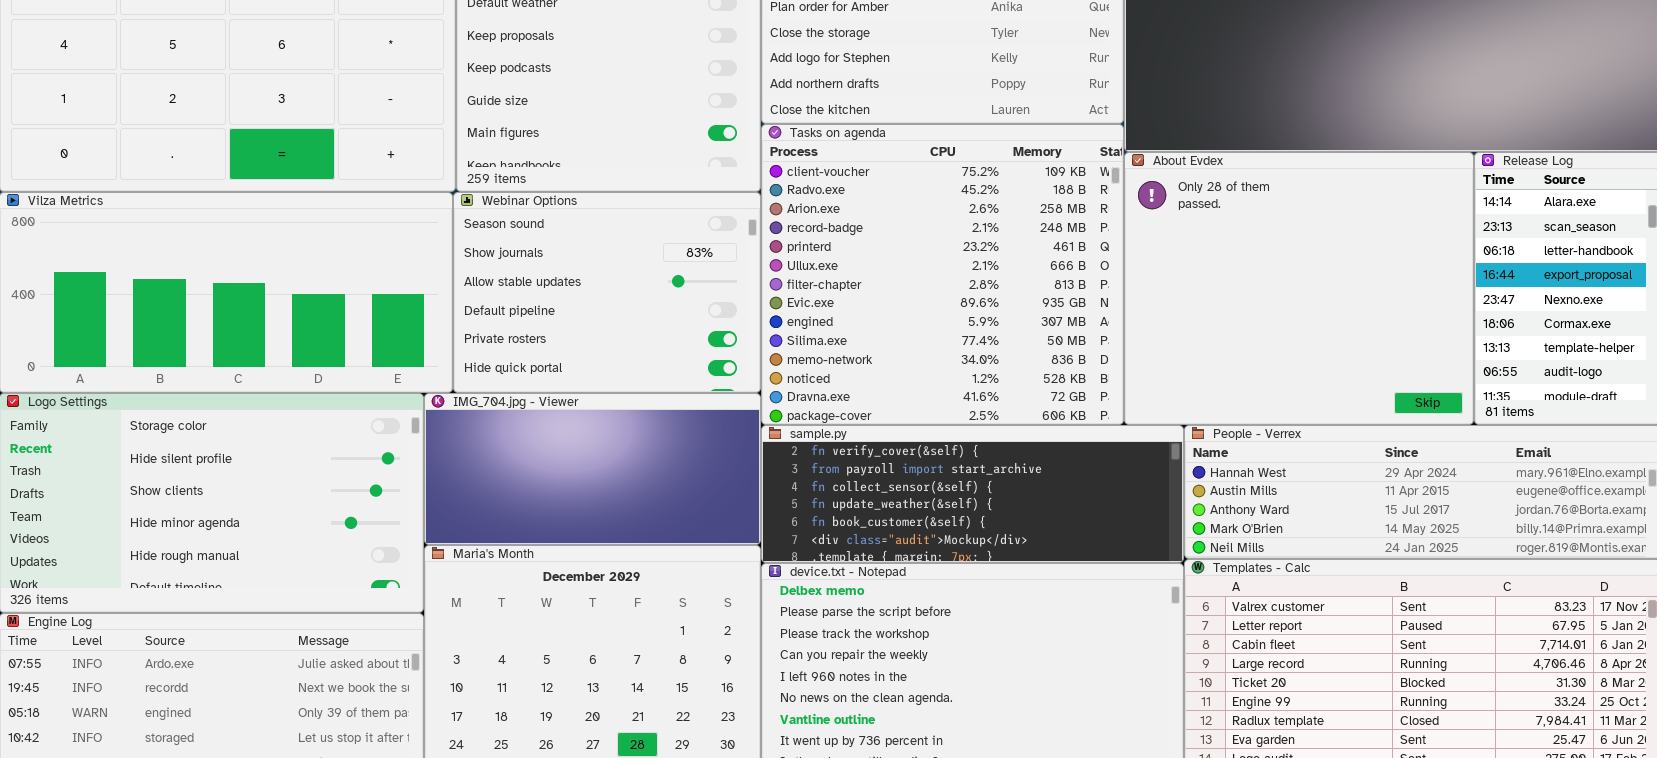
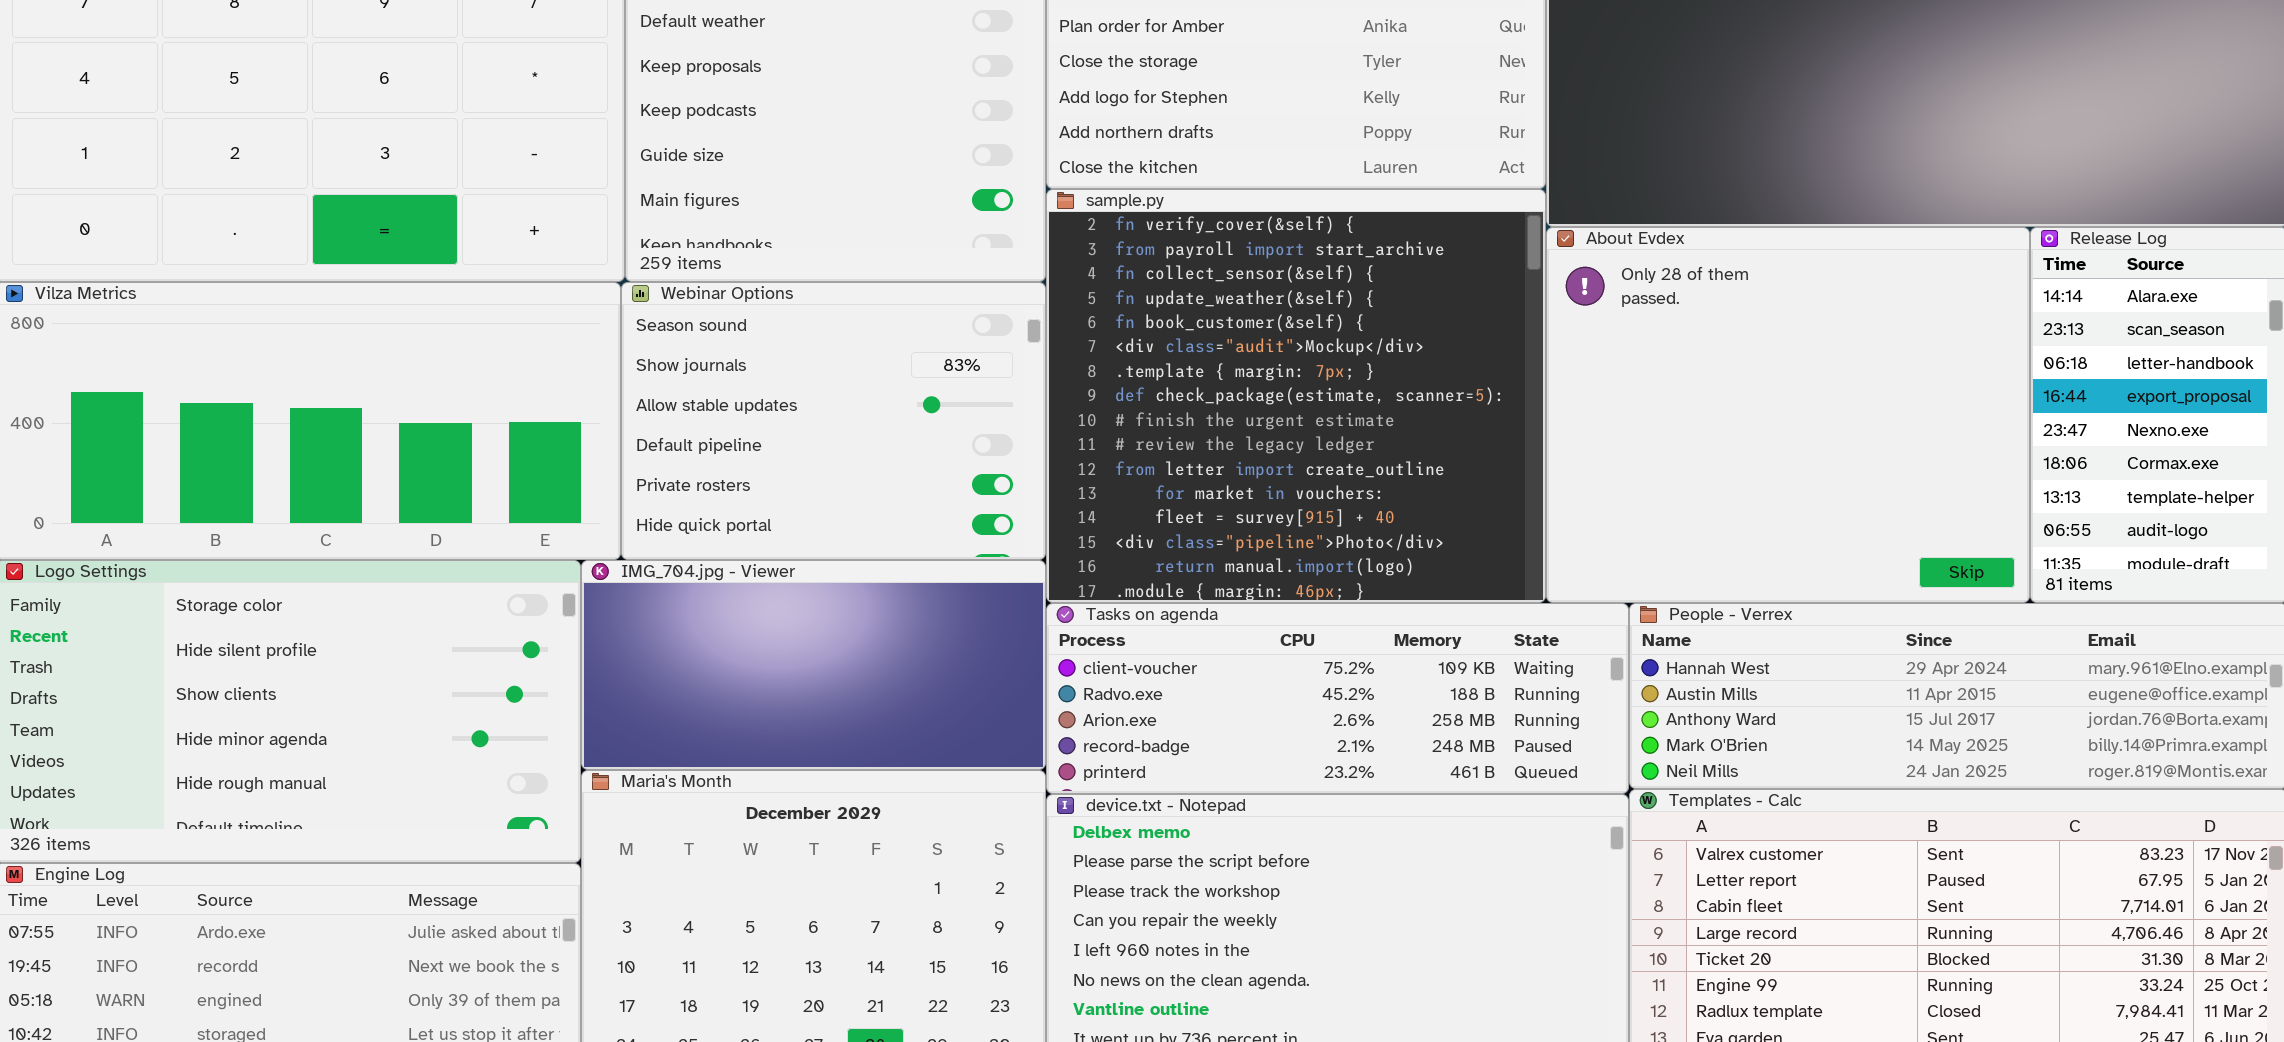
Tasks on agenda: [761,124,1124,425] -> [1046,603,1629,794], moved, resized
sample.py: [761,425,1184,563] -> [1046,189,1546,603], moved, resized

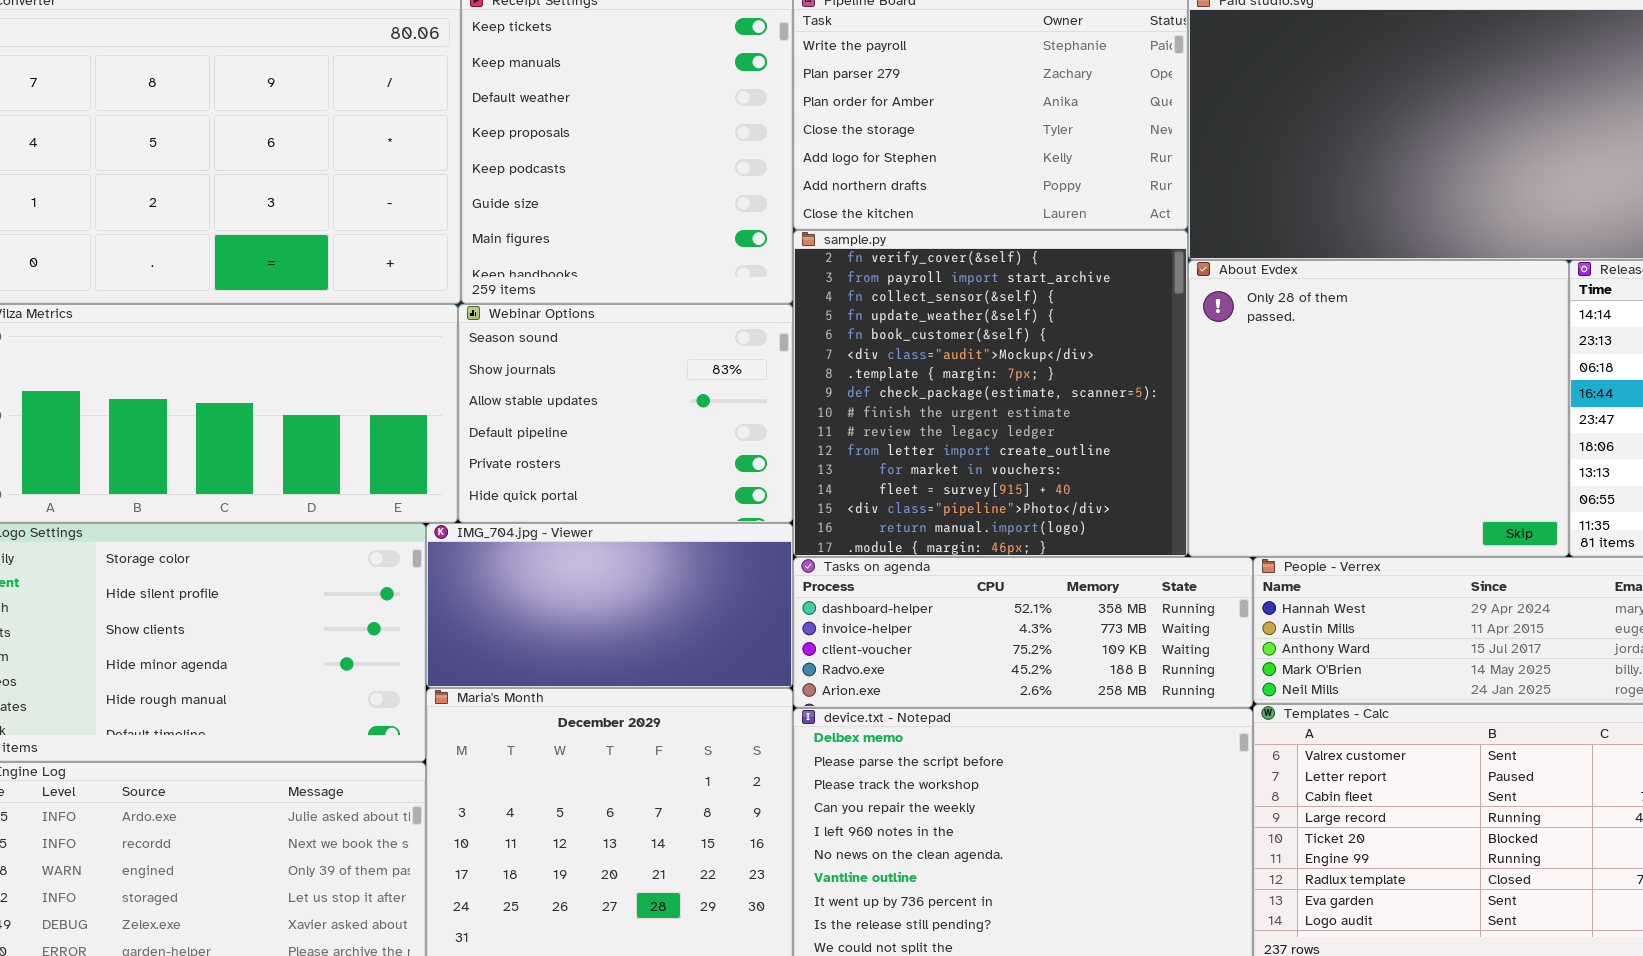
Tasks on agenda: [1046,603,1629,794] -> [793,557,1253,708], scrolled up 2 rows

